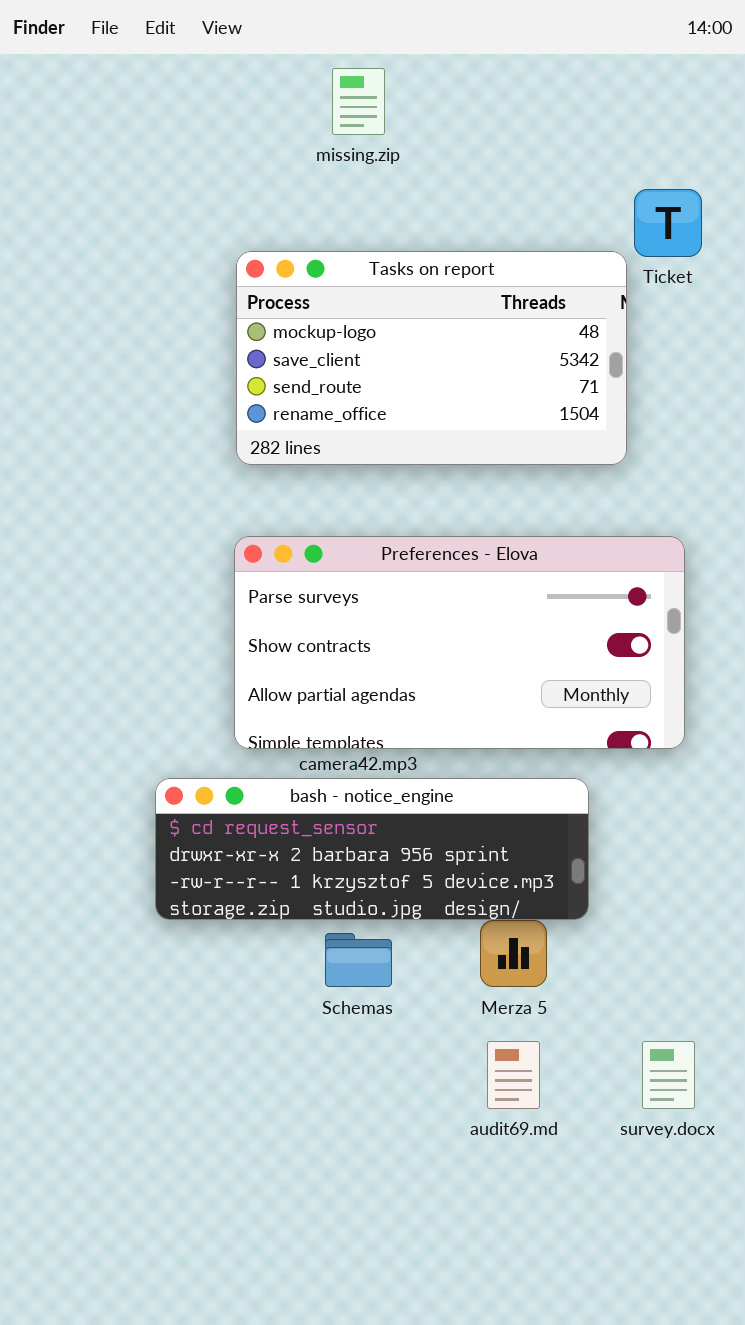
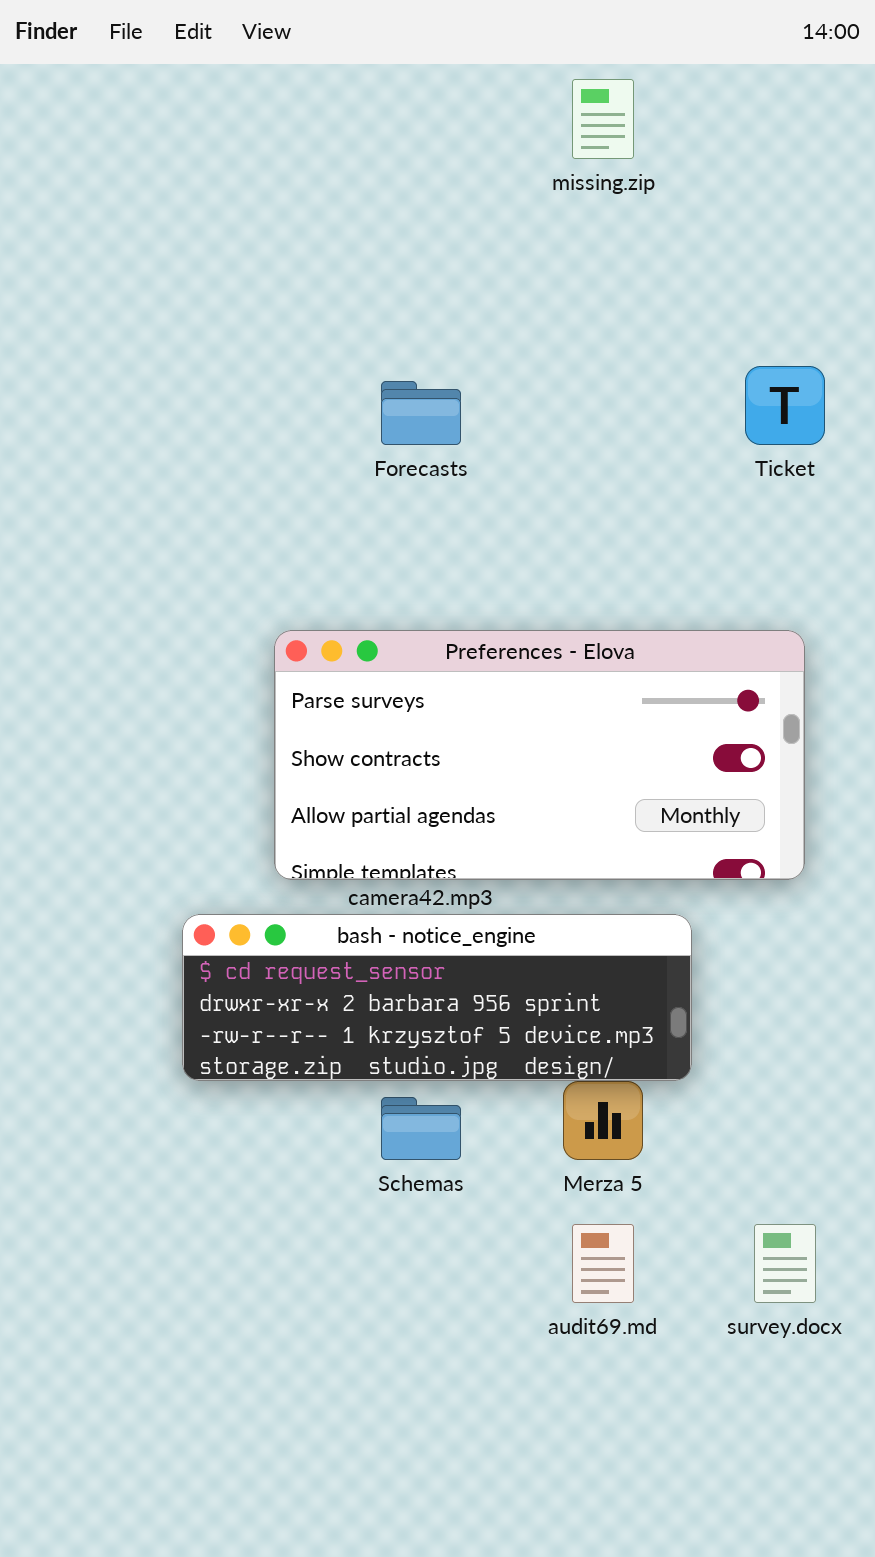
missing.zip: [332,68,385,135] -> [572,79,634,159], moved
Ticket: [634,189,702,257] -> [745,366,825,445], moved
Tasks on report: [236,251,627,465] -> none, closed

